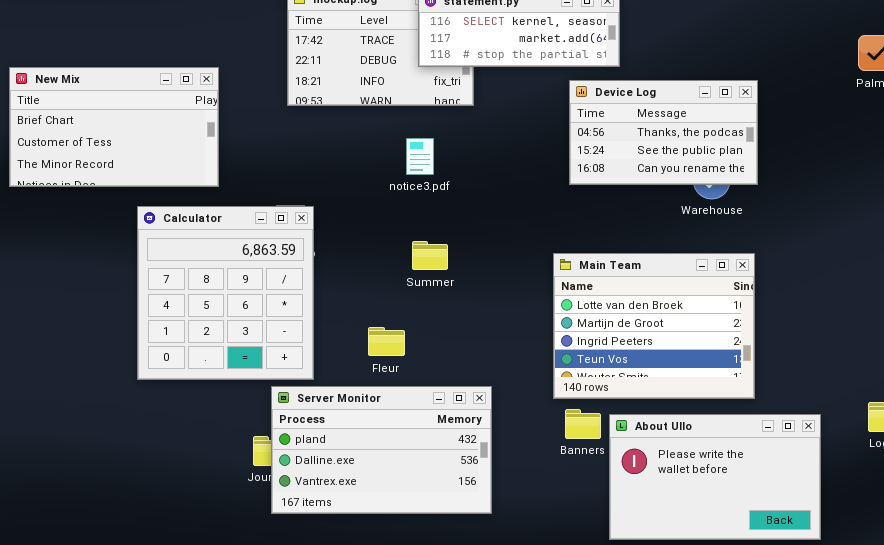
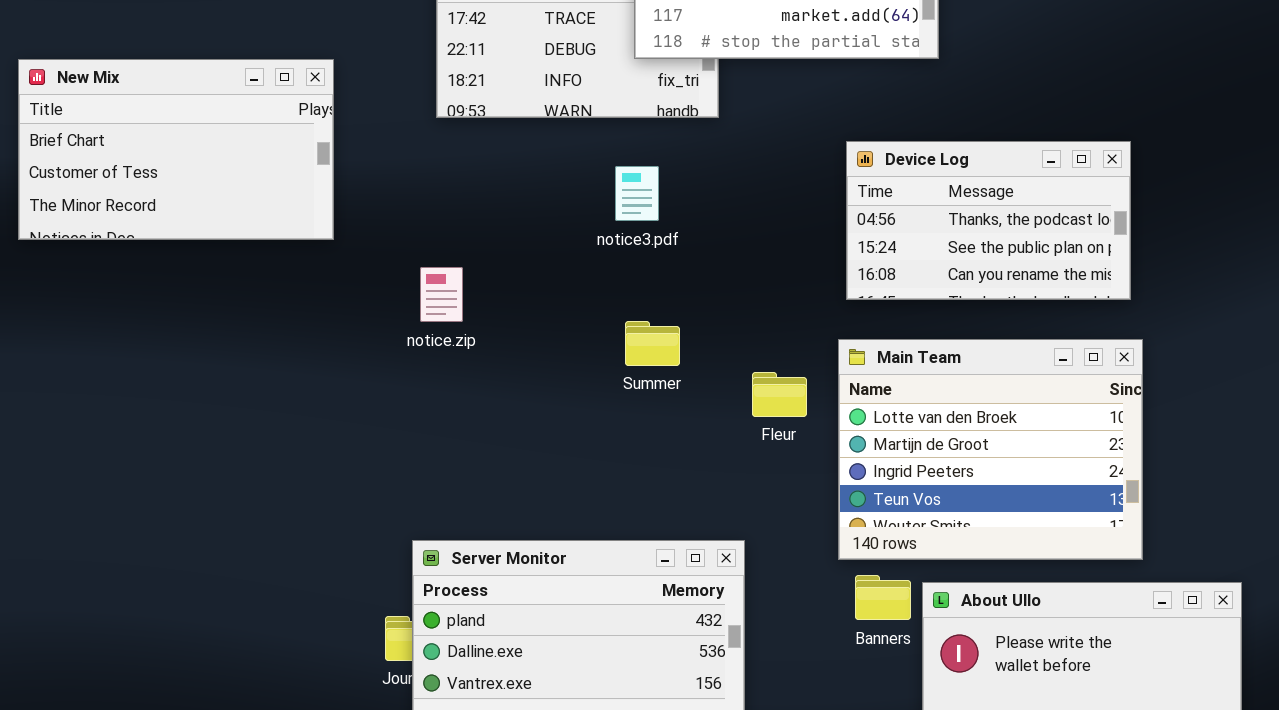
Device Log: [569,80,758,185] -> [846,141,1131,300], moved
Calculator: [137,206,314,380] -> none, closed
Fleur: [368,327,405,356] -> [752,372,807,417], moved

